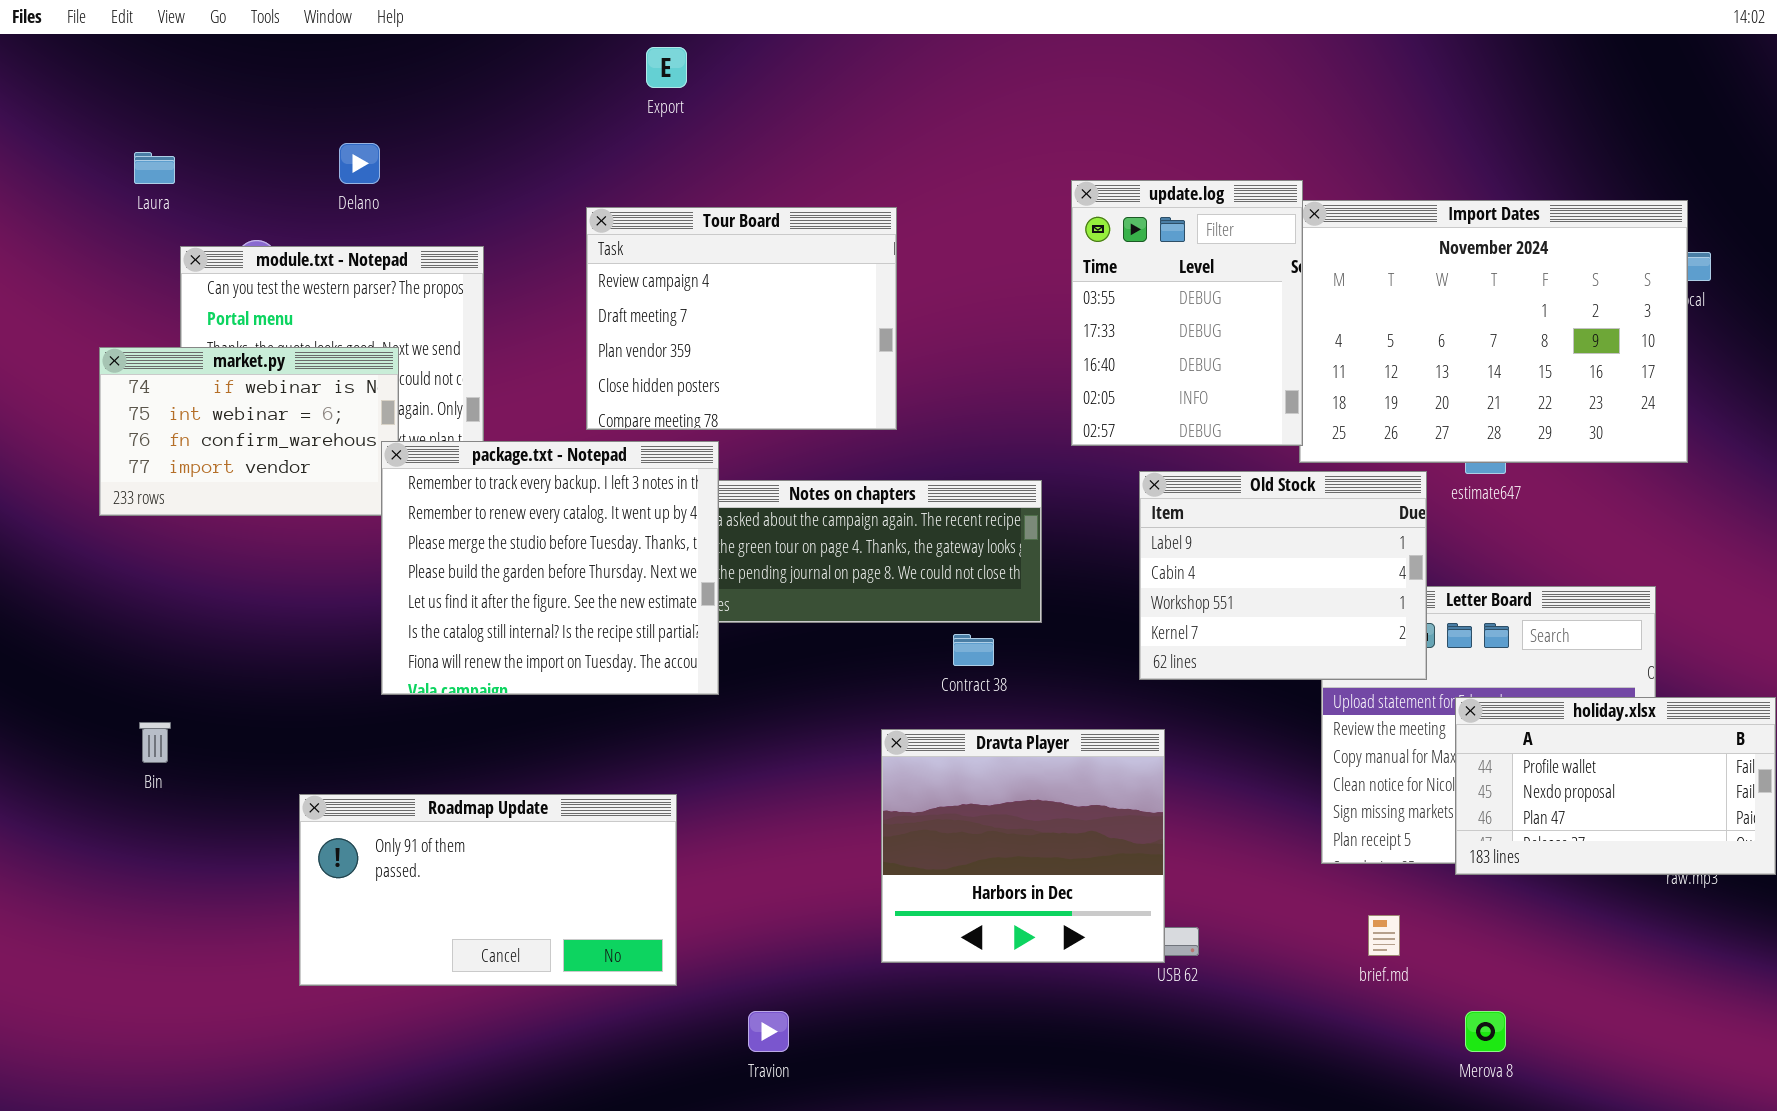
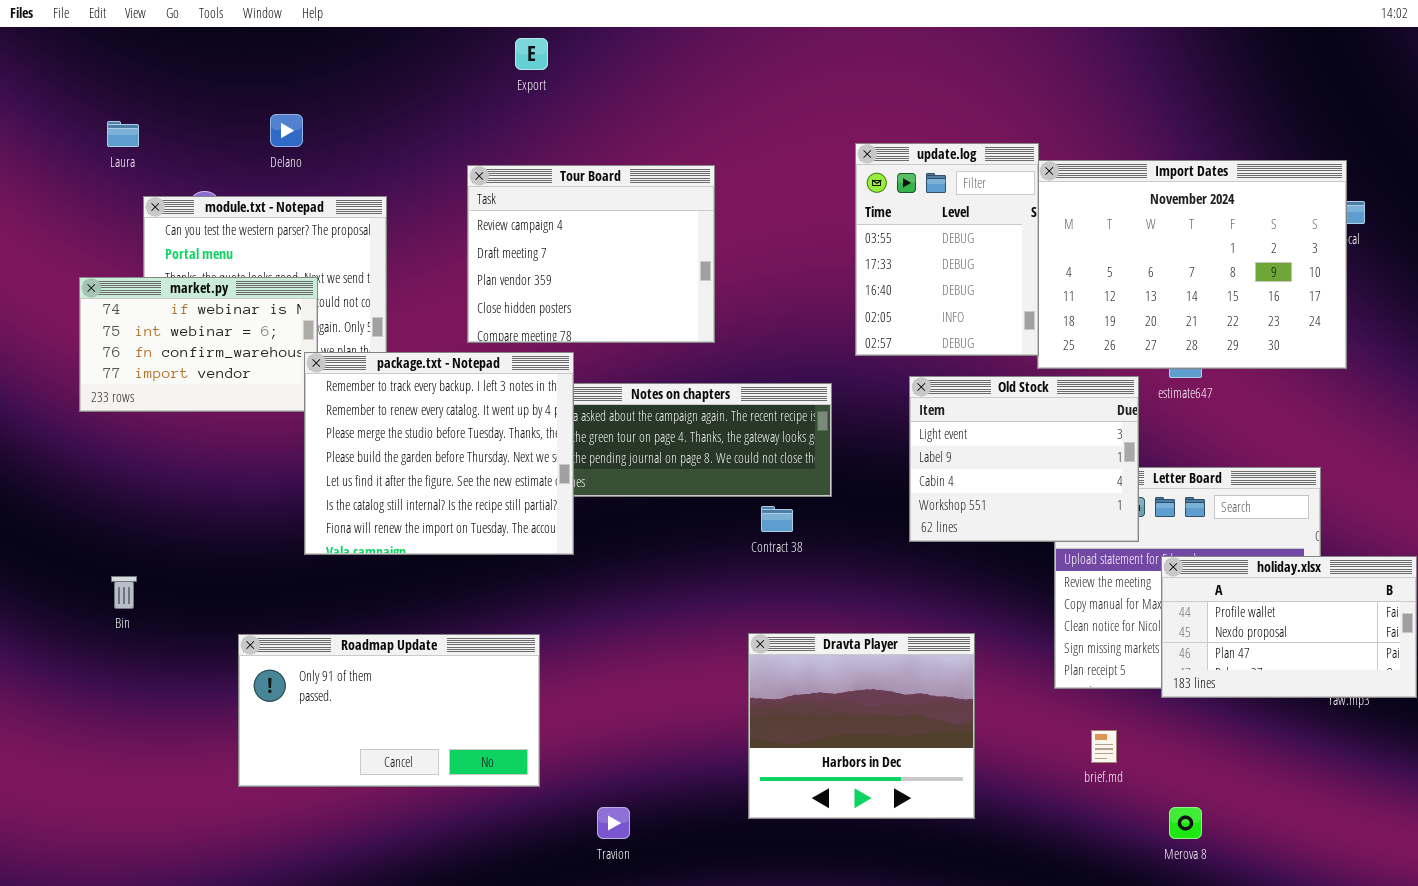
Old Stock: [1139,471,1427,680] -> [909,376,1139,542], scrolled up 1 row
Dravta Player: [881,729,1165,963] -> [748,633,975,819], moved

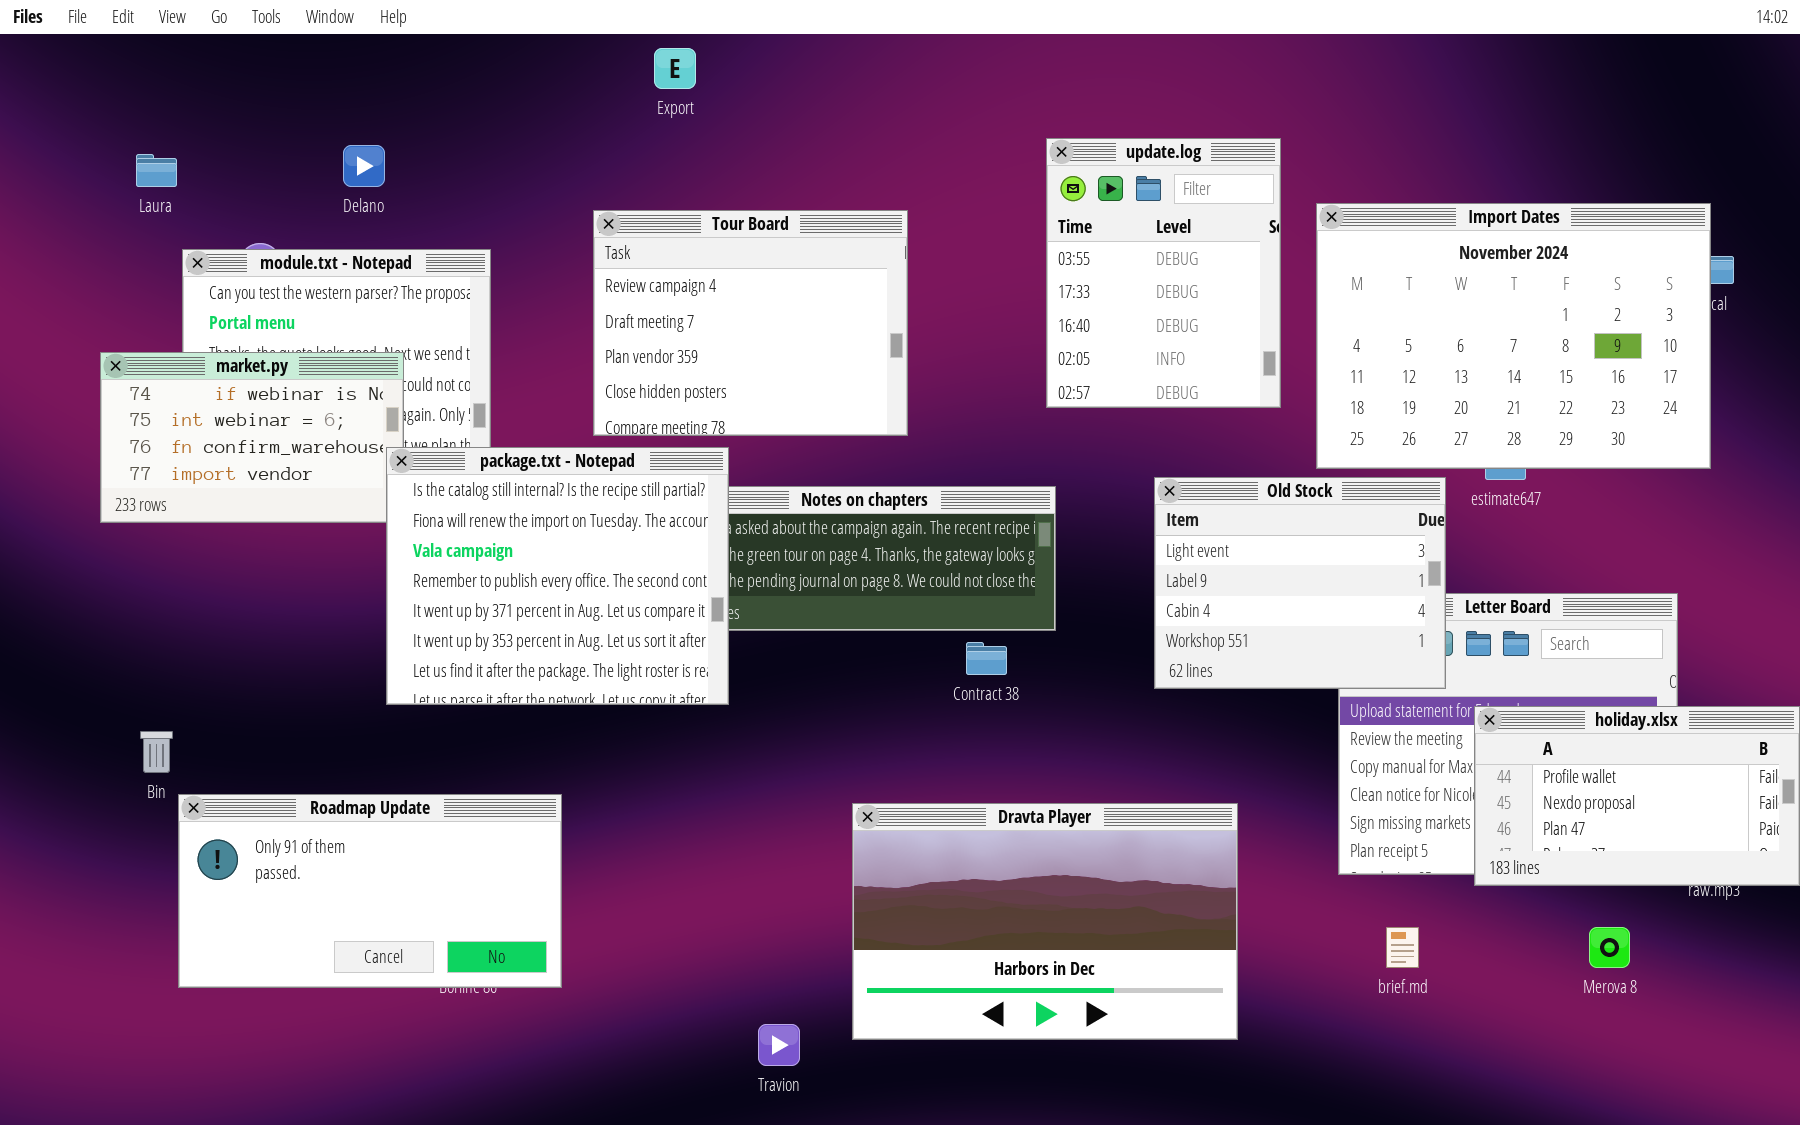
update.log: [855,143,1039,356] -> [1046,138,1281,408], moved
package.txt - Notepad: [304,352,574,555] -> [386,447,729,705], scrolled down 5 rows
Dravta Player: [748,633,975,819] -> [852,803,1238,1040], resized
Roadmap Update: [238,634,540,787] -> [178,794,562,988], moved
Merova 8: [1169,807,1202,839] -> [1589,927,1630,968], moved

